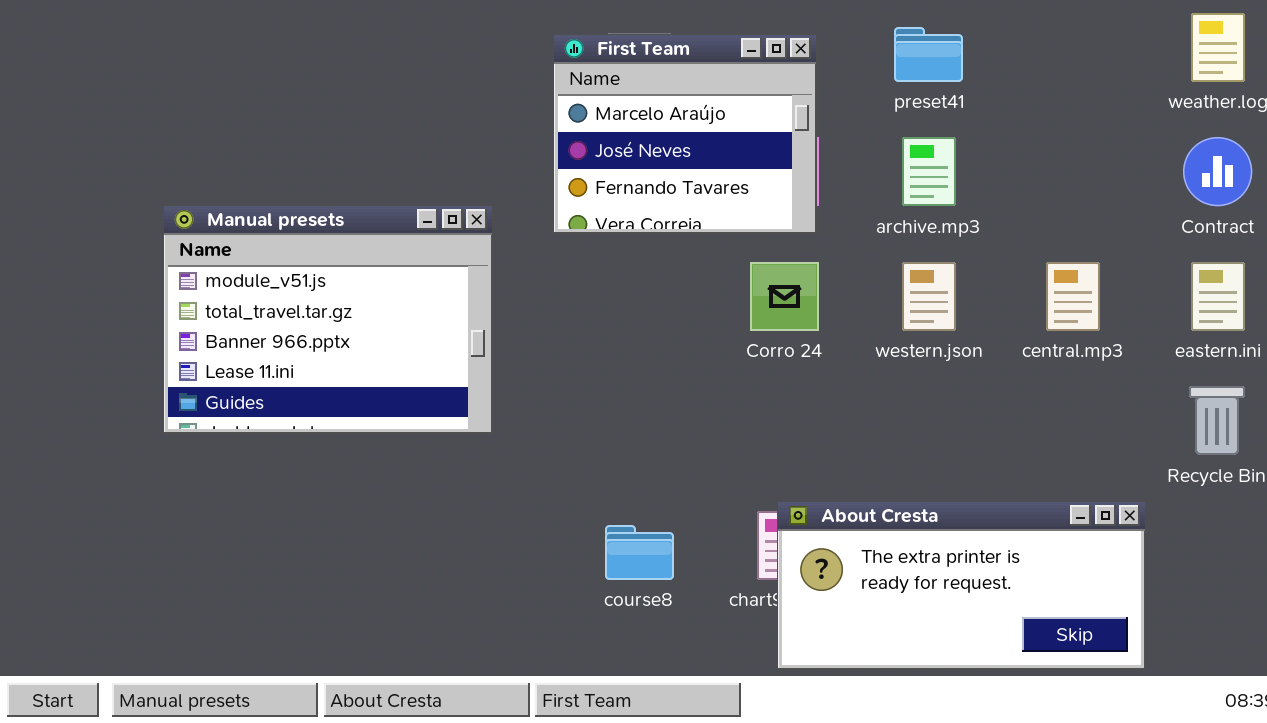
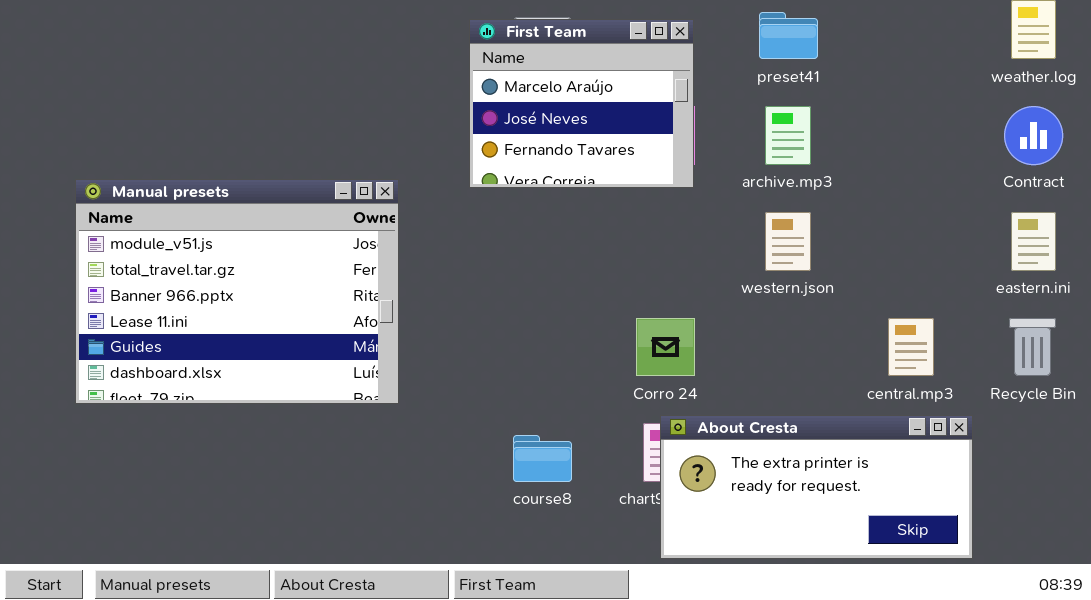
Manual presets: [163,205,493,434] -> [75,179,399,404], moved, resized
Corro 24: [750,262,819,331] -> [636,318,695,376], moved
central.mp3: [1046,262,1100,331] -> [888,318,934,376], moved

